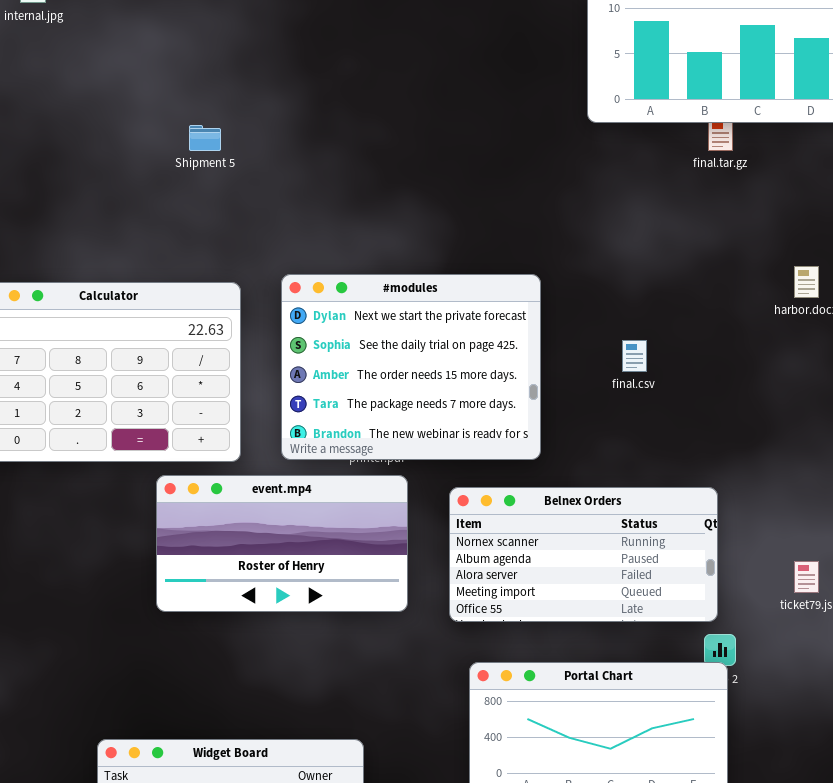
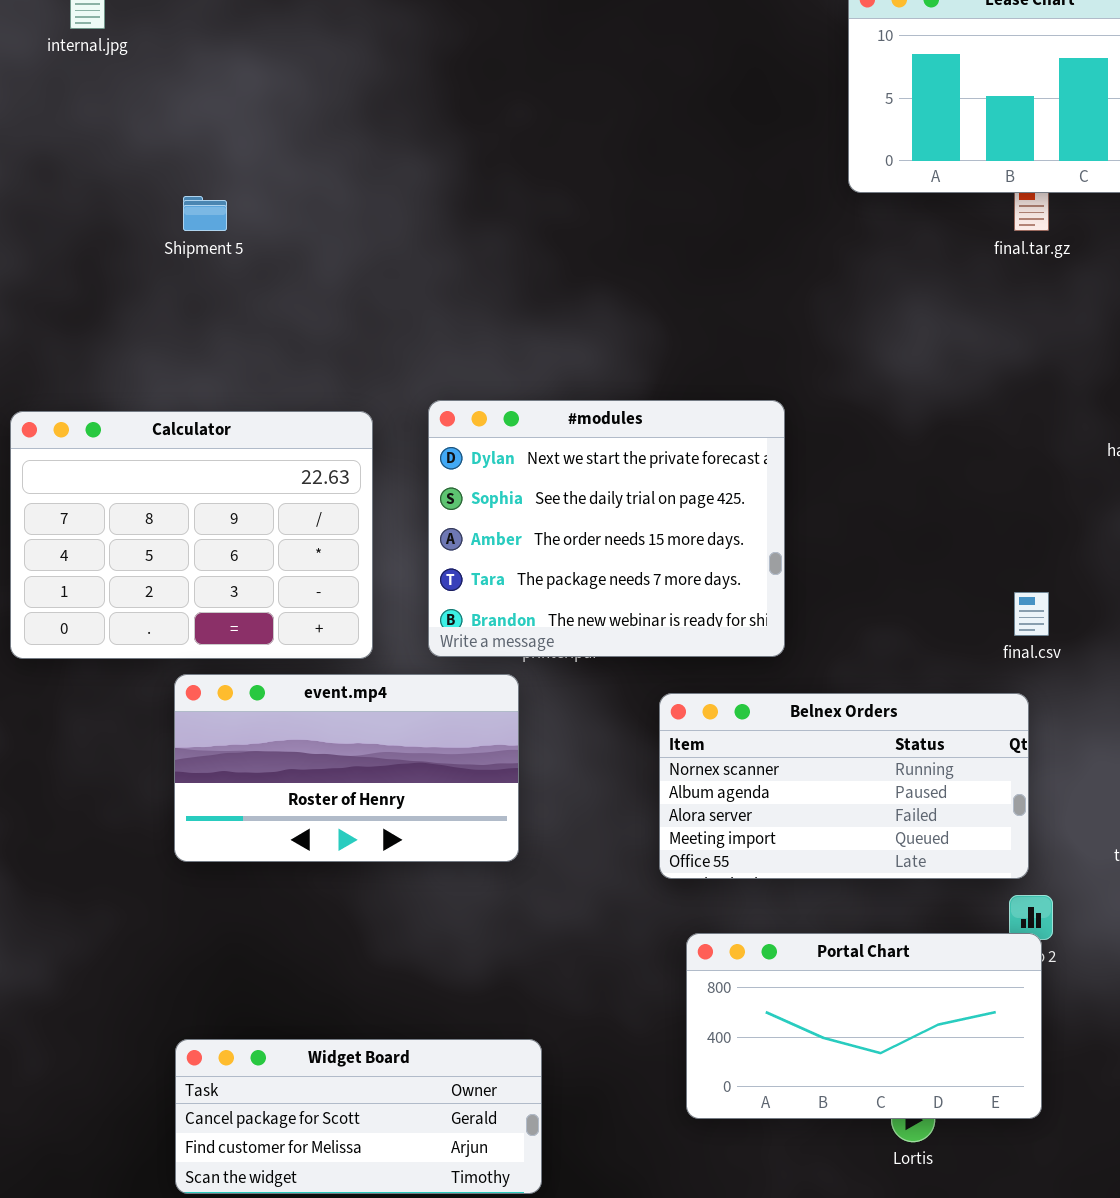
Shipment 5: [189,125,221,151] -> [183,196,227,231], moved
final.csv: [622,340,647,372] -> [1014,592,1049,636], moved
event.mp4: [156,475,408,612] -> [174,674,519,862], moved

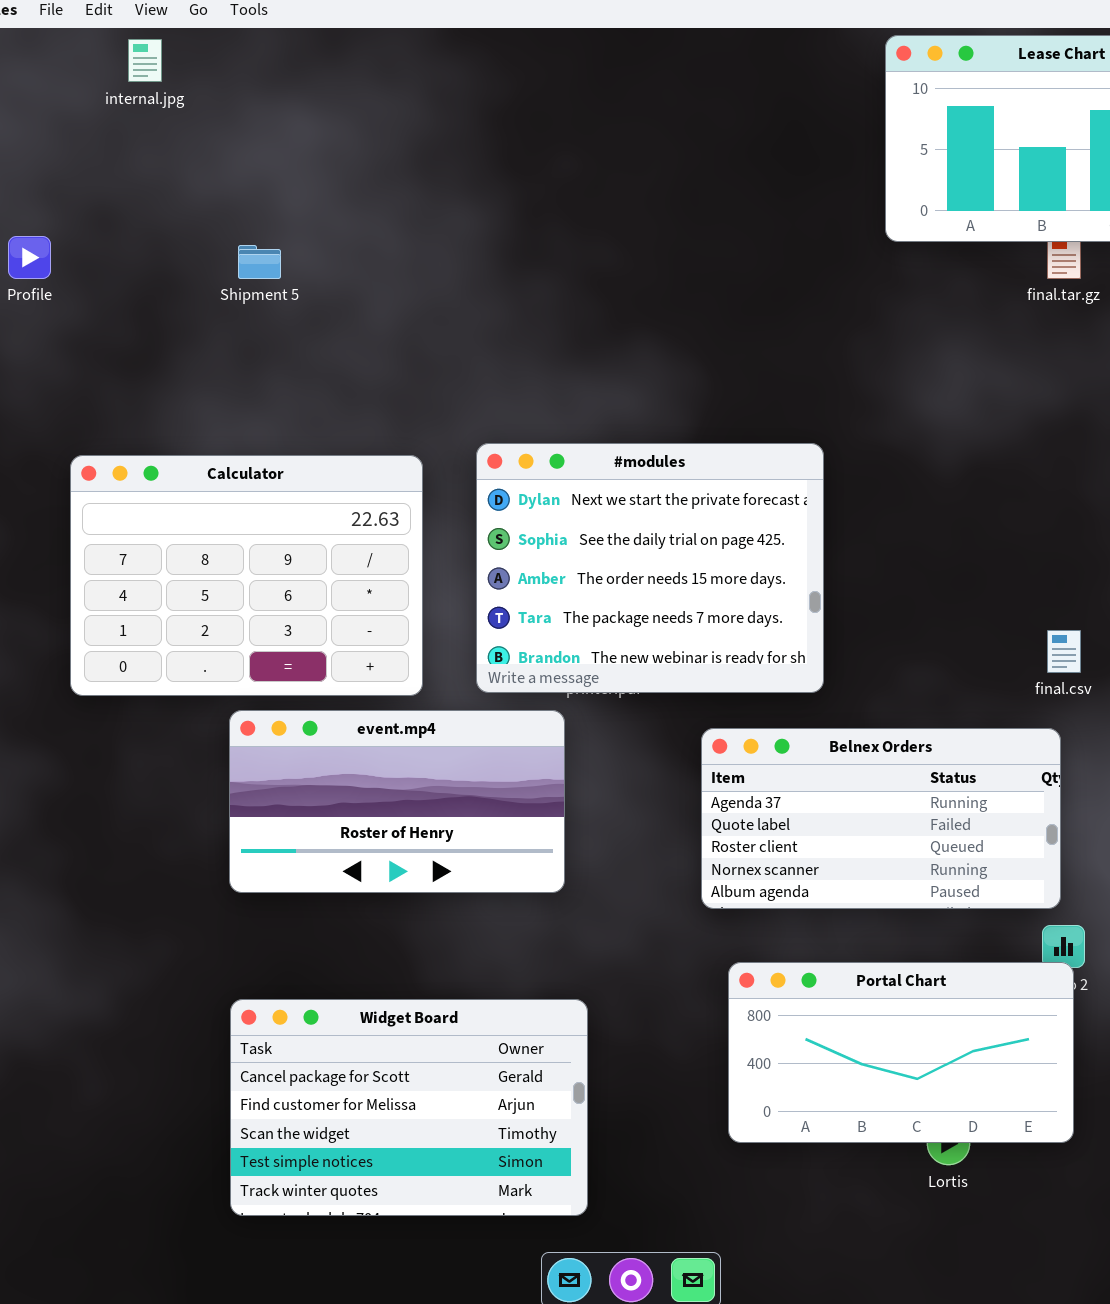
Belnex Orders: [659,693,1029,879] -> [701,728,1061,909], scrolled up 3 rows
Widget Board: [175,1039,542,1194] -> [230,999,588,1216], resized

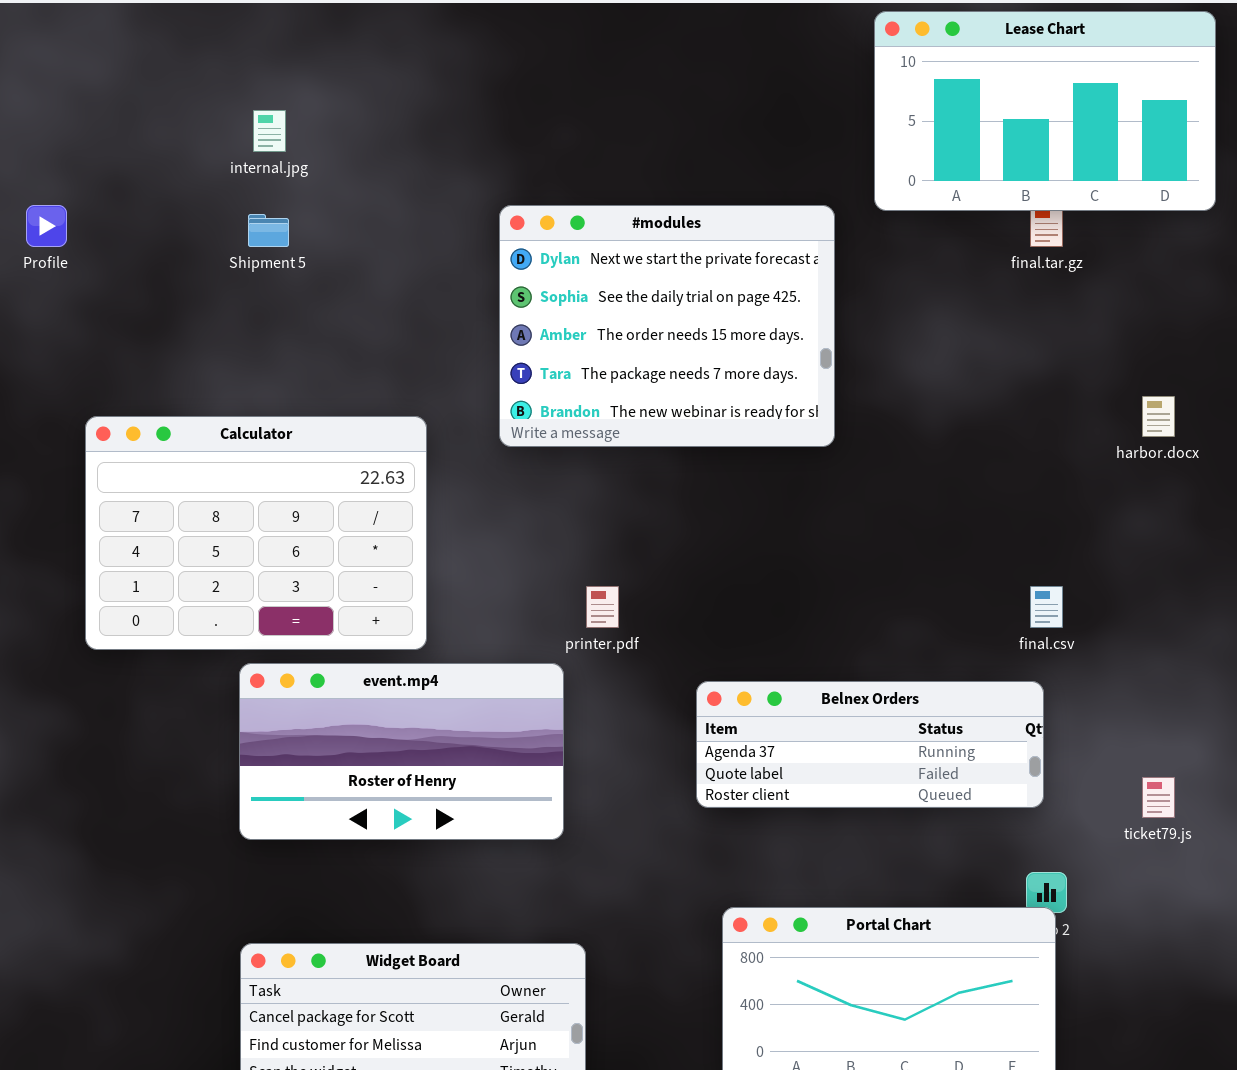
internal.jpg: [128,39,162,82] -> [253,110,286,152], moved
#modules: [476,443,824,693] -> [499,205,835,447], moved
Belnex Orders: [701,728,1061,909] -> [696,681,1044,808], resized

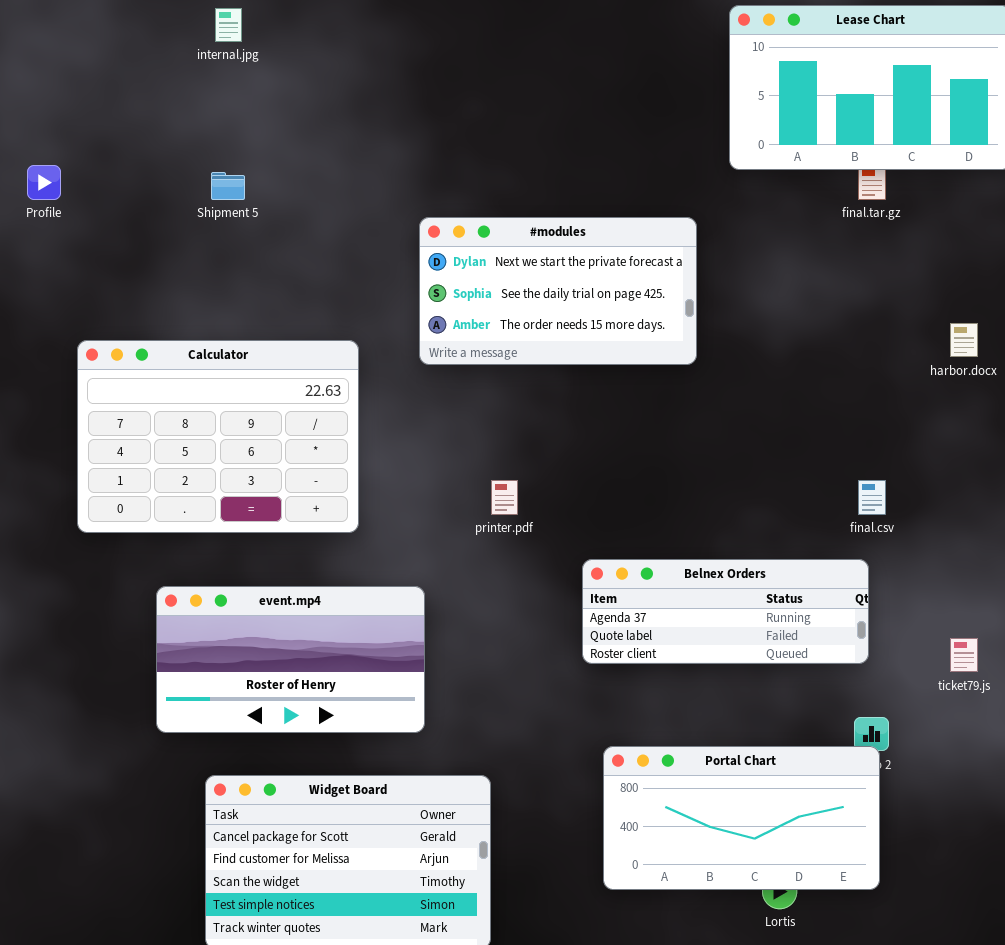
internal.jpg: [253,110,286,152] -> [215,8,242,42], moved
#modules: [499,205,835,447] -> [419,217,697,365], resized
event.mp4: [239,663,564,840] -> [156,586,425,733], moved

